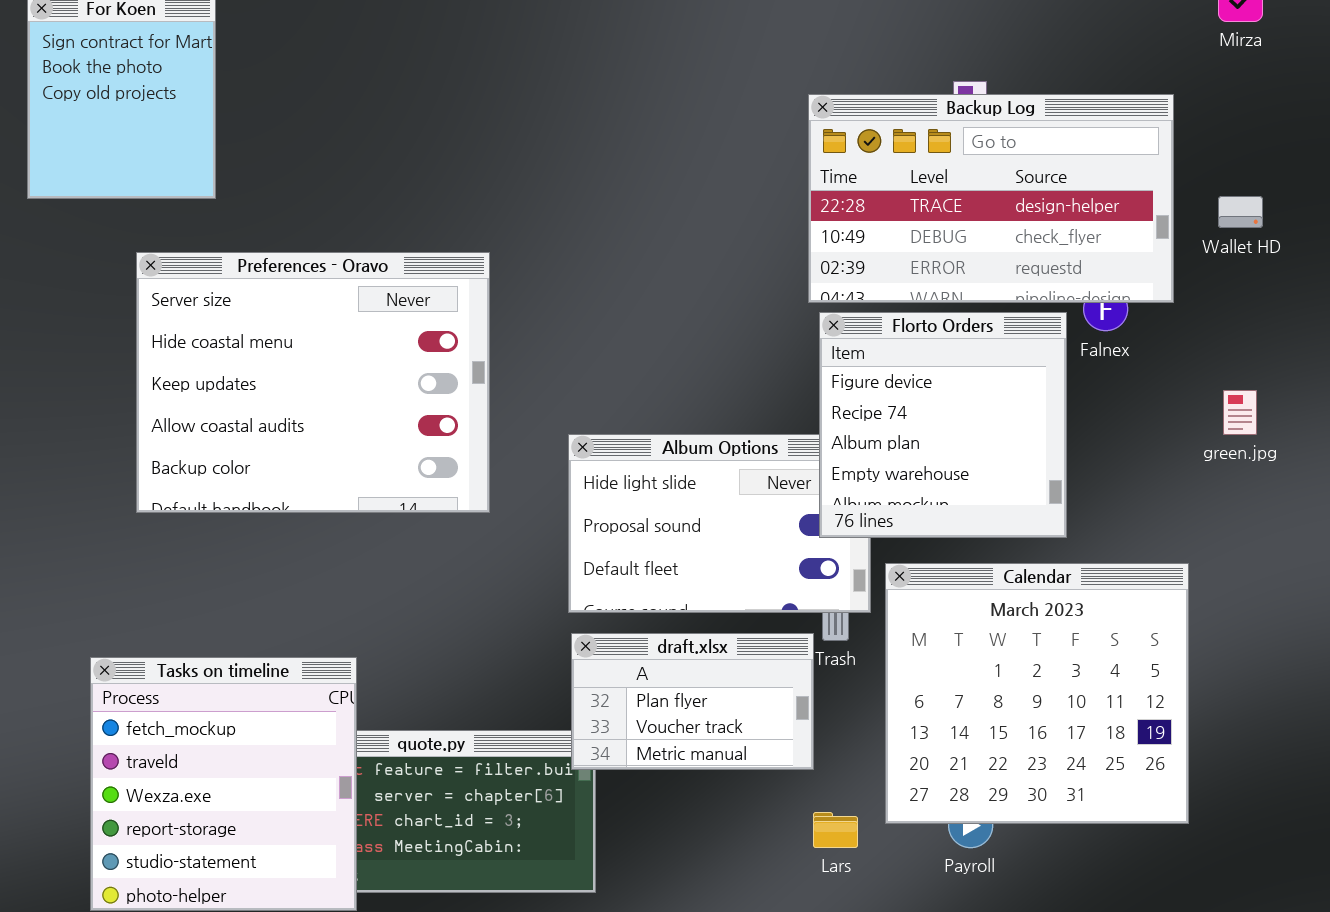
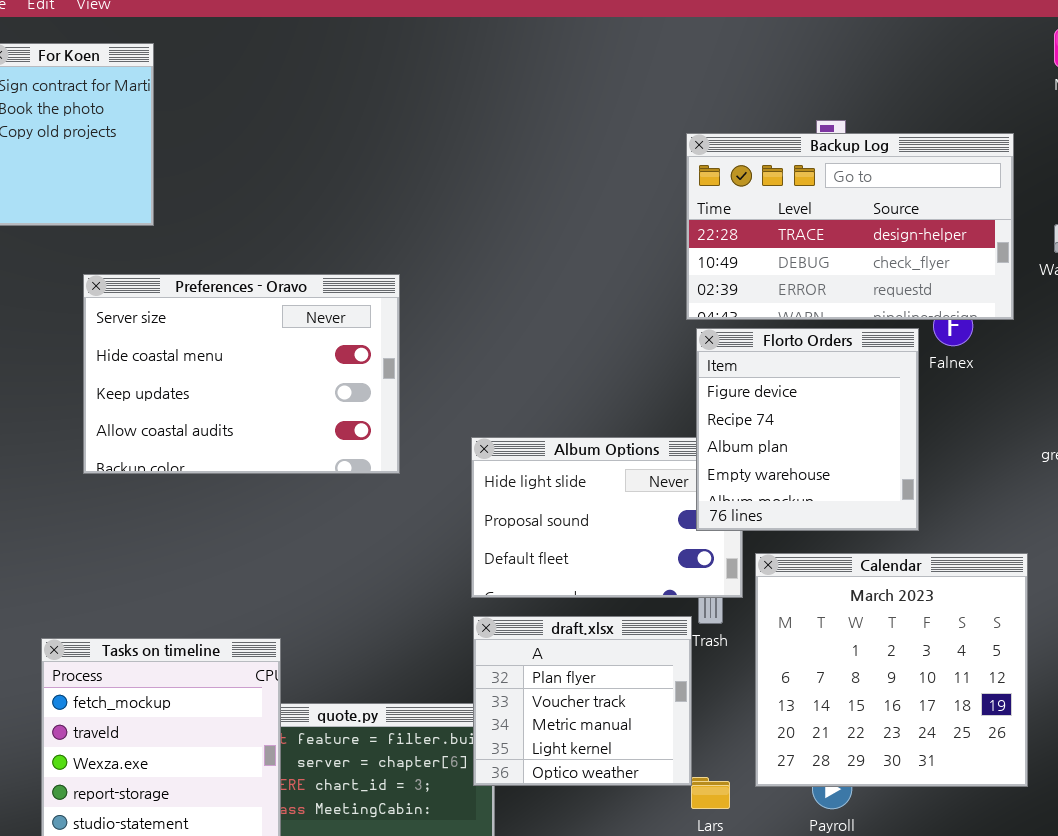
Preferences - Oravo: [136,252,490,513] -> [83,274,400,474], resized
draft.xlsx: [571,633,814,770] -> [473,616,692,786], resized

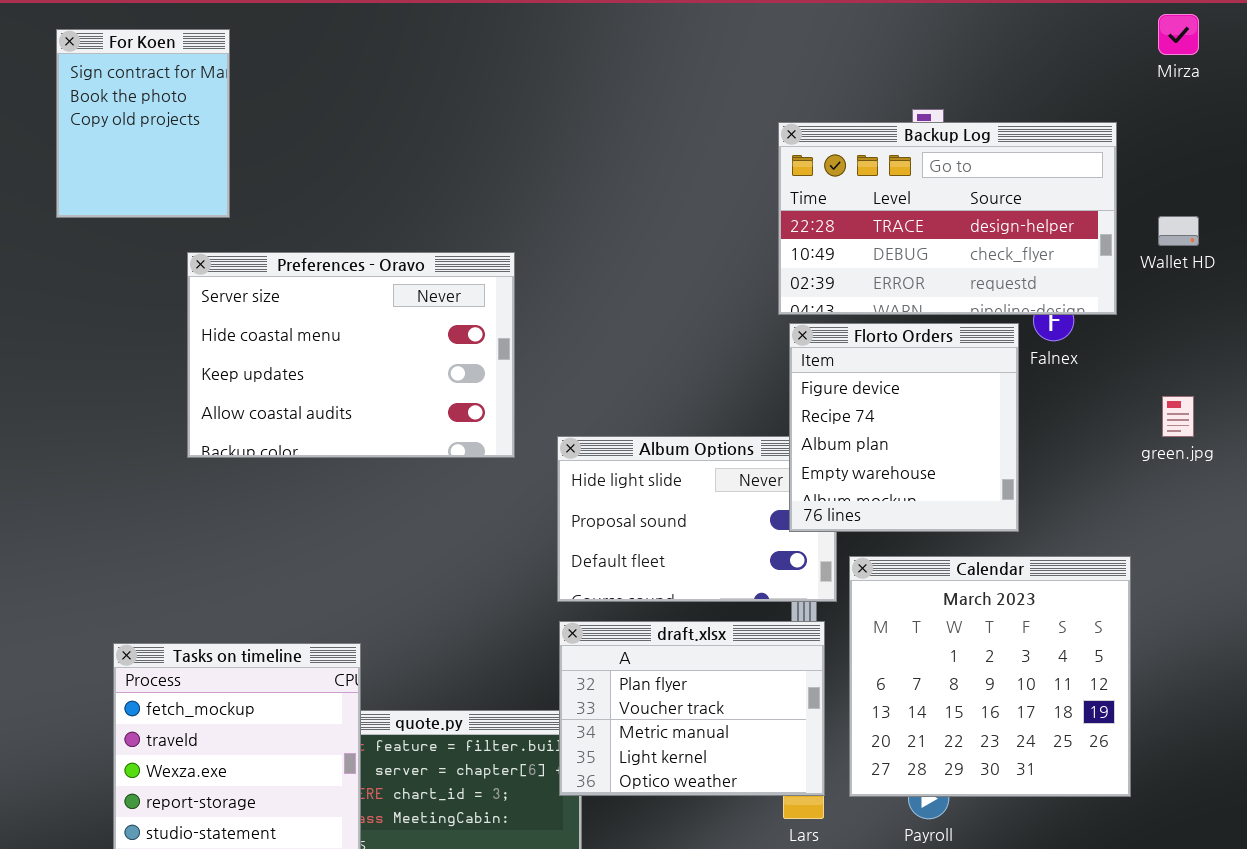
Preferences - Oravo: [83,274,400,474] -> [187,252,515,458], moved
draft.xlsx: [473,616,692,786] -> [559,621,825,796], resized

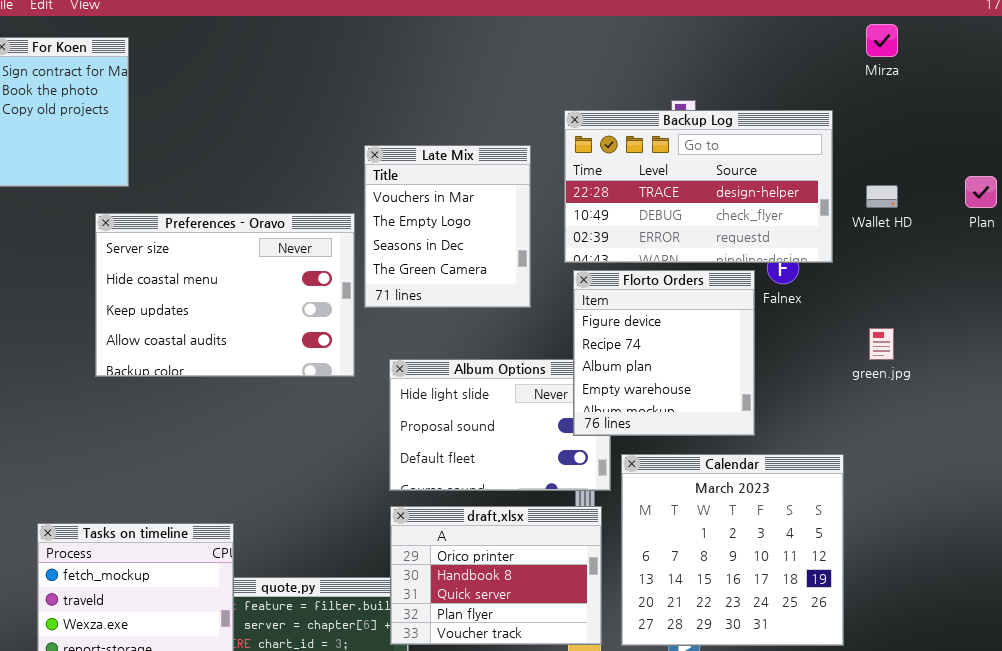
Late Mix: none -> [364,145,531,308], opened
draft.xlsx: [559,621,825,796] -> [390,506,602,645], scrolled up 3 rows

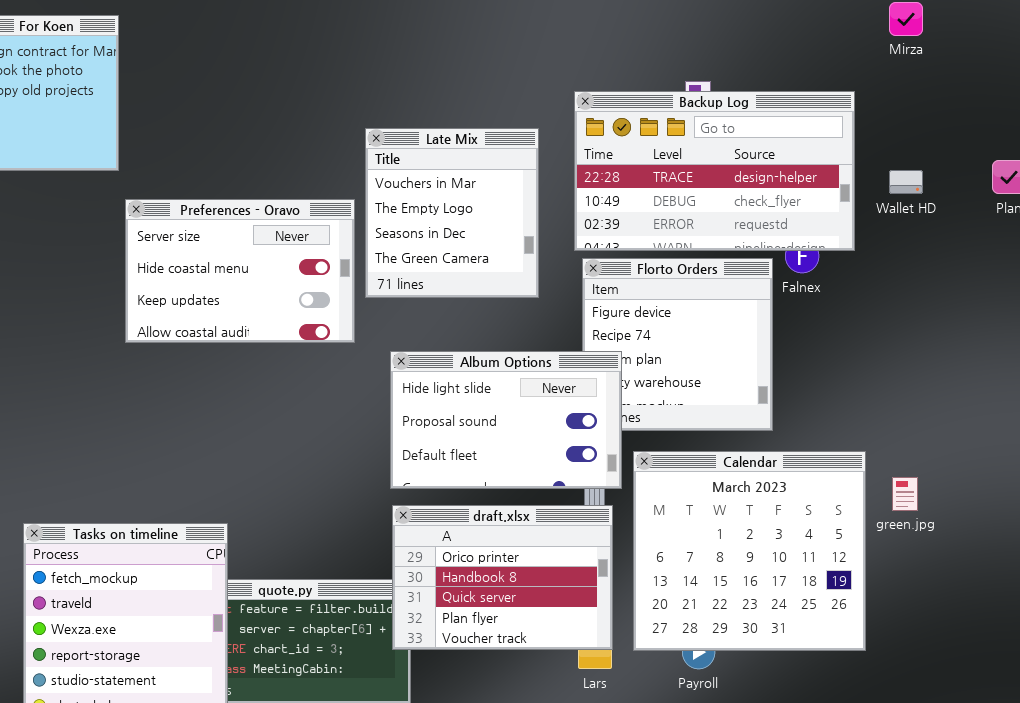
Preferences - Oravo: [95,213,355,377] -> [125,199,355,343], resized
green.jpg: [869,328,894,360] -> [892,477,918,511], moved
Album Options: [389,359,611,491] -> [390,351,622,489], raised

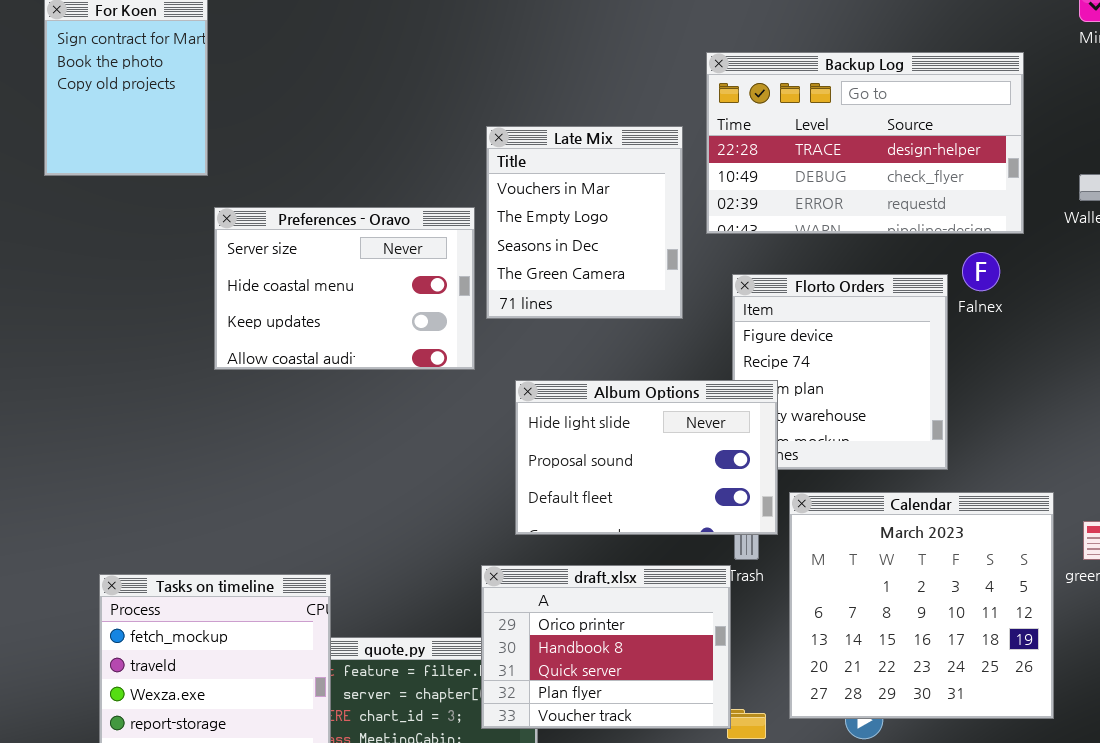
Backup Log: [574,91,855,251] -> [706,52,1024,234], moved
draft.xlsx: [392,505,613,650] -> [481,565,731,729], moved

